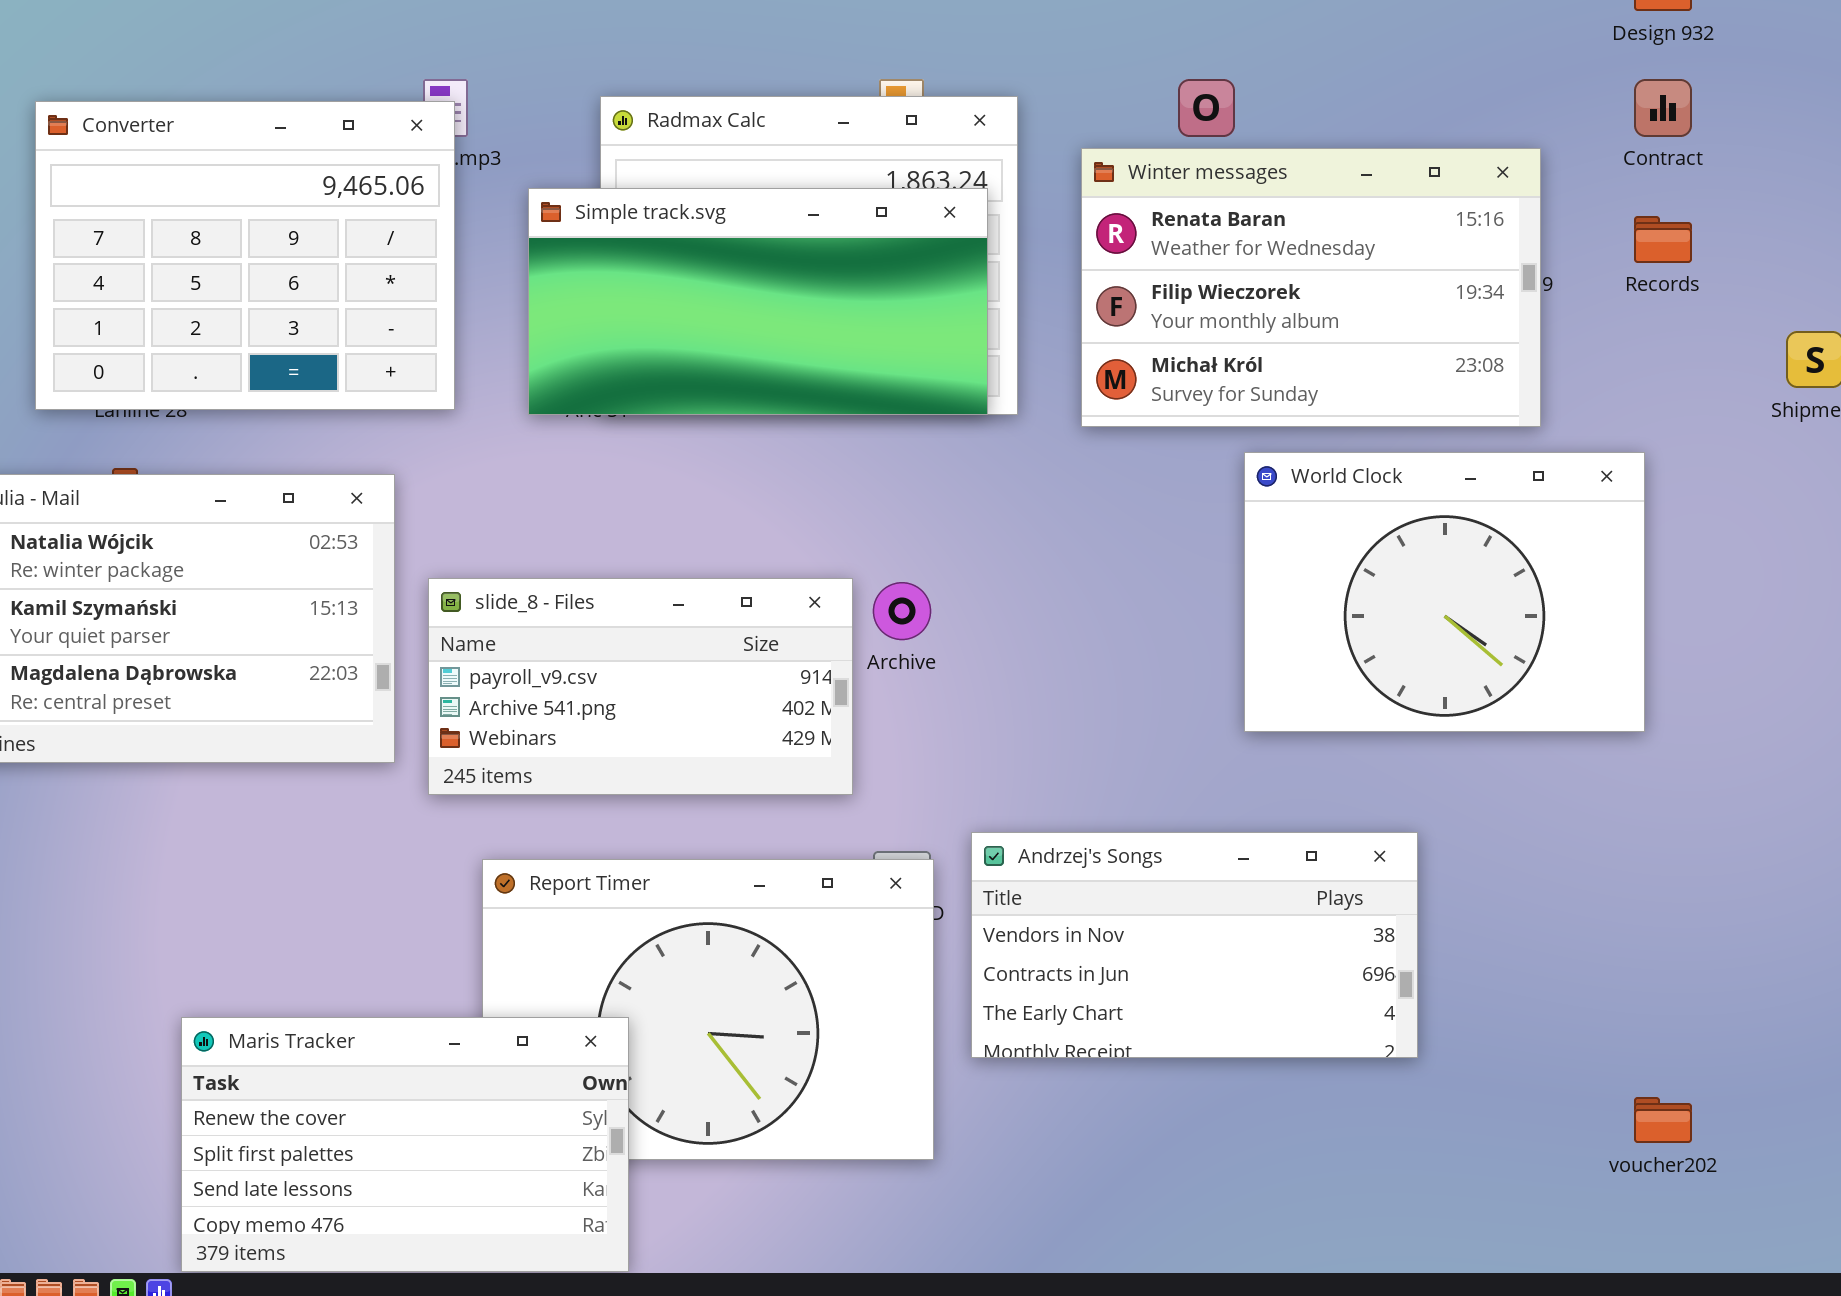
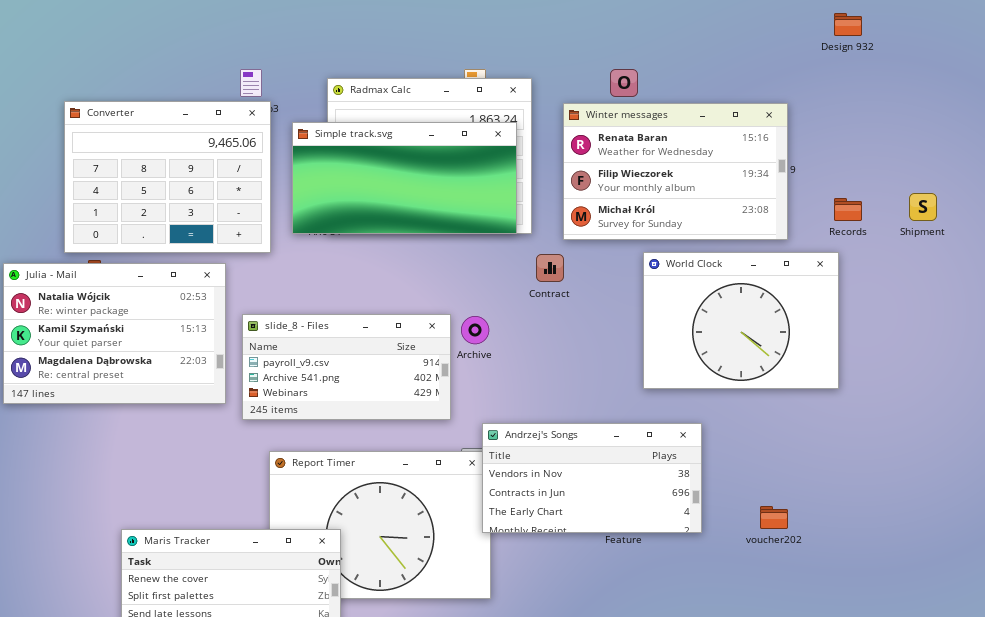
Contract: [1634,79,1692,137] -> [536,254,564,282], moved
Converter: [35,101,455,410] -> [64,101,271,253], moved
Records: [1634,216,1692,263] -> [834,198,862,221], moved
Andrzej's Songs: [971,832,1418,1058] -> [482,423,702,533], moved
voucher202: [1634,1097,1692,1143] -> [760,506,788,529], moved

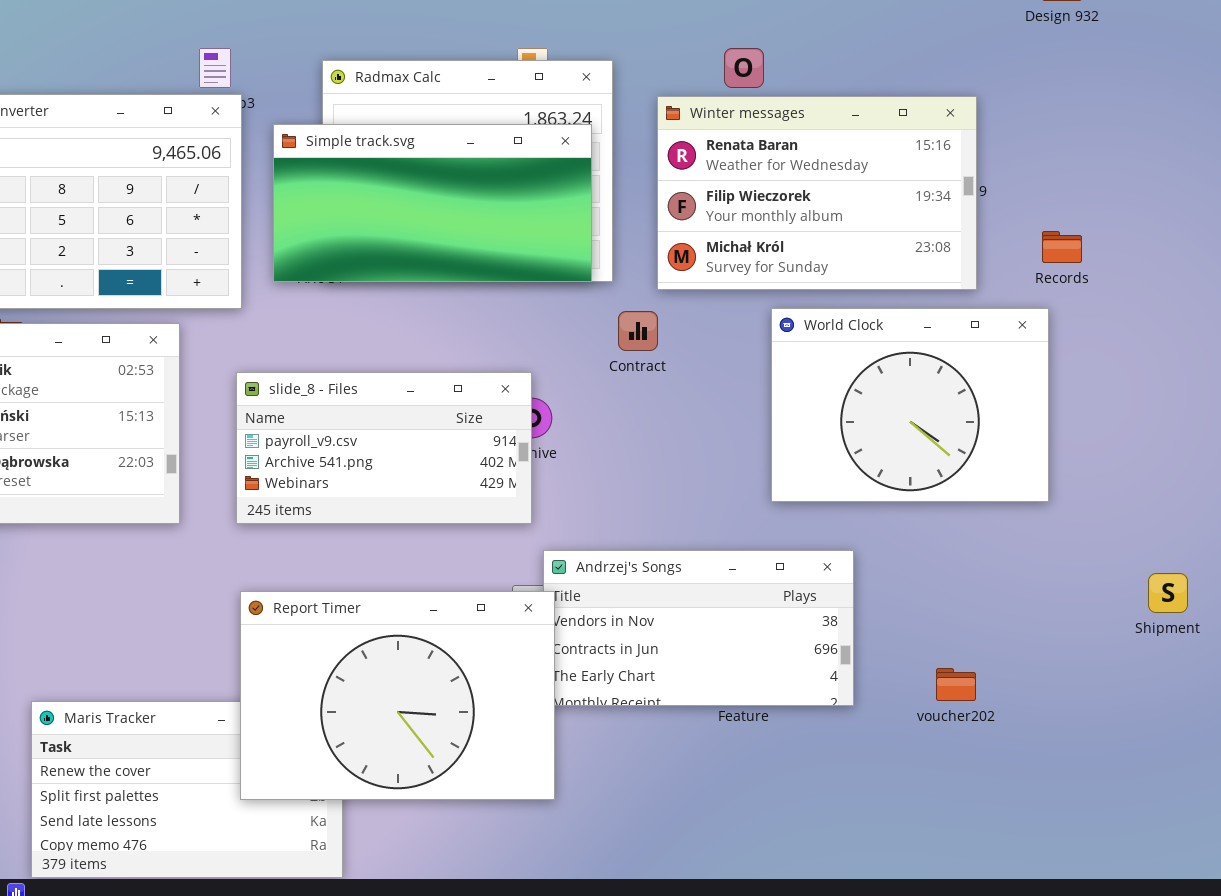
Shipment: [909,193,937,221] -> [1148,573,1188,613], moved
slide_8 - Files: [242,314,451,420] -> [236,372,532,524], moved
Report Timer: [269,451,491,599] -> [240,591,555,800], raised

